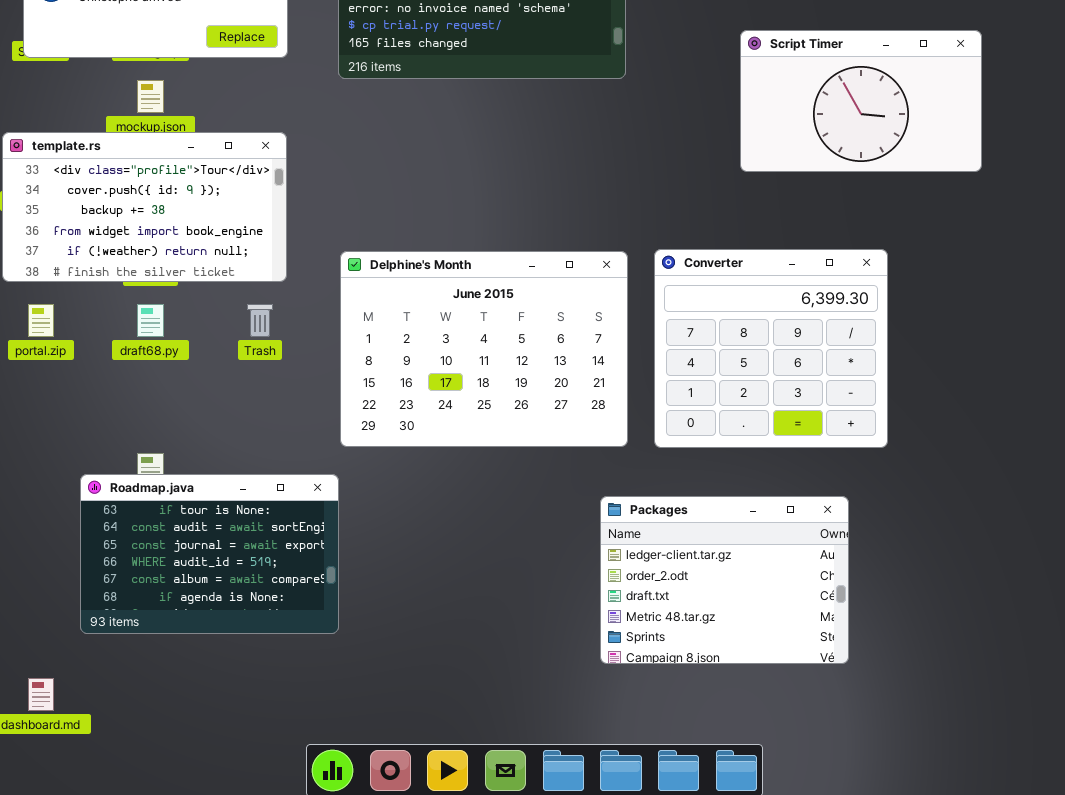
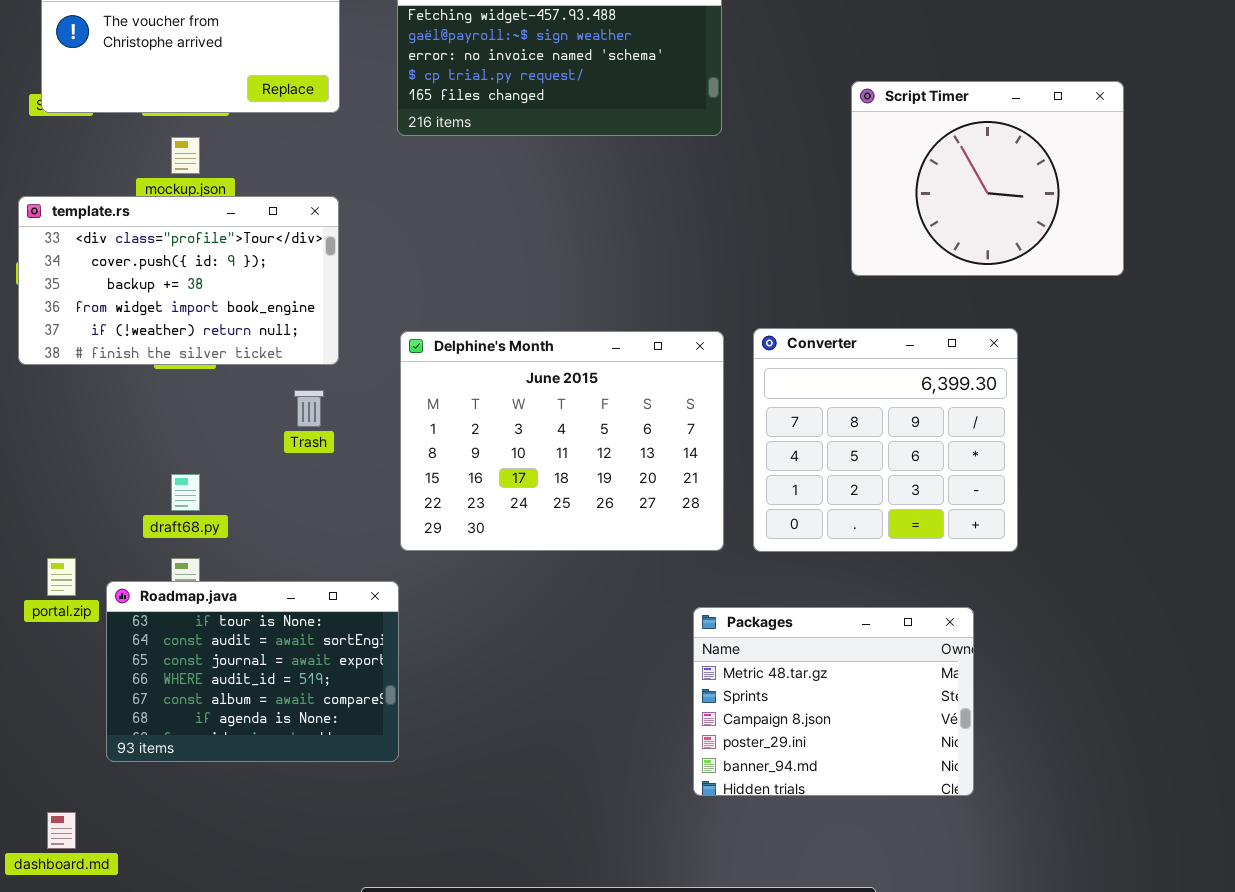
Script Timer: [740,30,982,172] -> [851,81,1124,276], resized
portal.zip: [28,304,54,337] -> [47,558,76,596], moved
draft68.py: [137,304,164,337] -> [171,474,200,511], moved
Packages: [600,496,849,664] -> [693,607,974,796], scrolled down 3 rows

